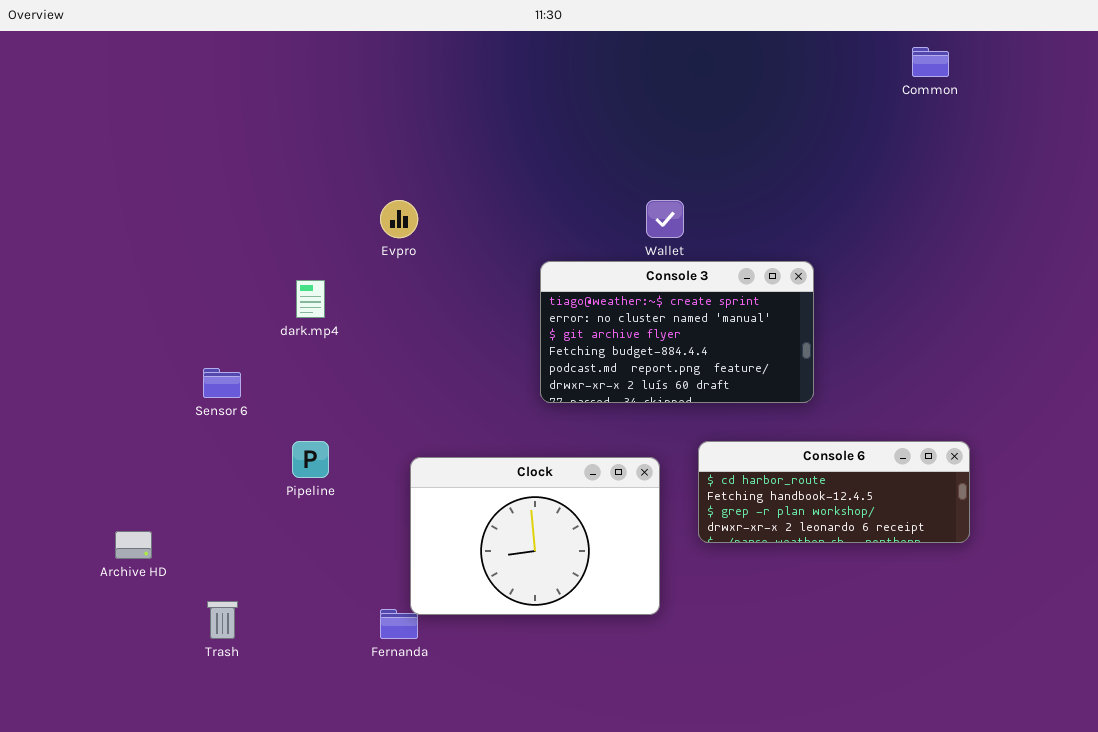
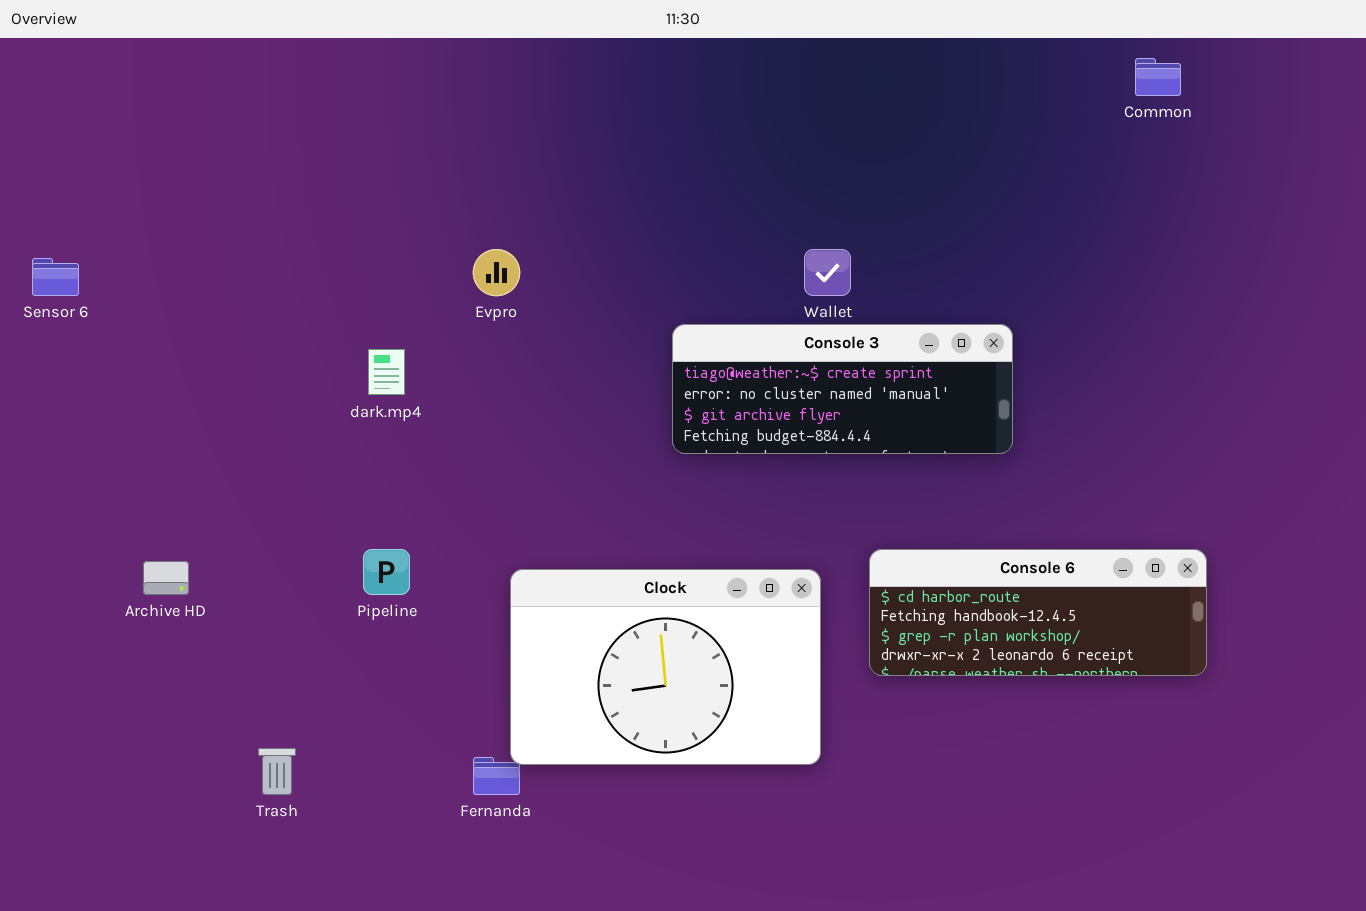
Console 3: [540,261,814,403] -> [672,324,1013,454], resized
Sensor 6: [203,368,241,398] -> [32,258,79,296], moved
Archive HD: [115,531,152,559] -> [143,561,189,595], moved

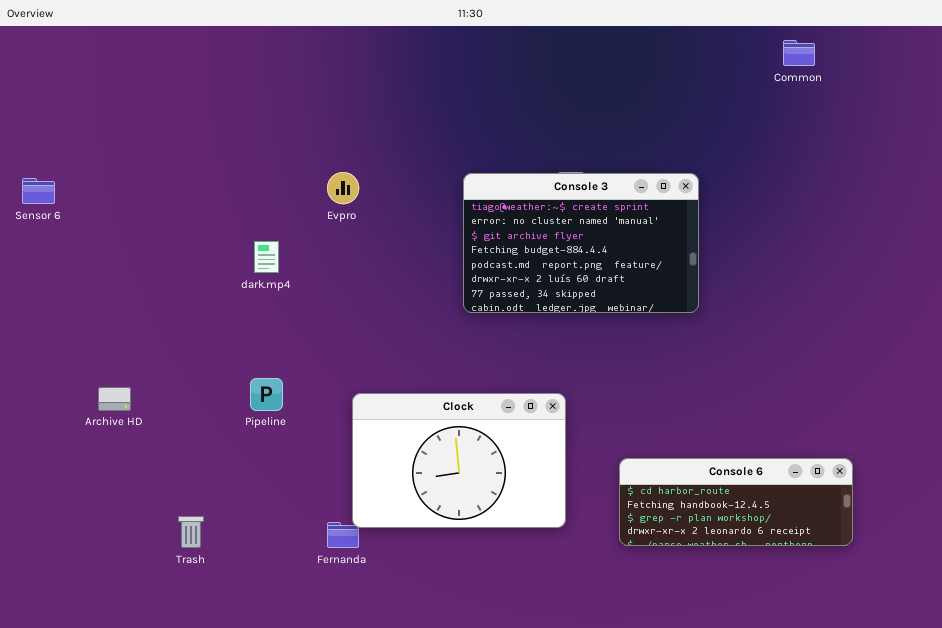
Console 3: [672,324,1013,454] -> [463,173,699,313], resized
Console 6: [869,549,1207,676] -> [619,458,853,546], moved

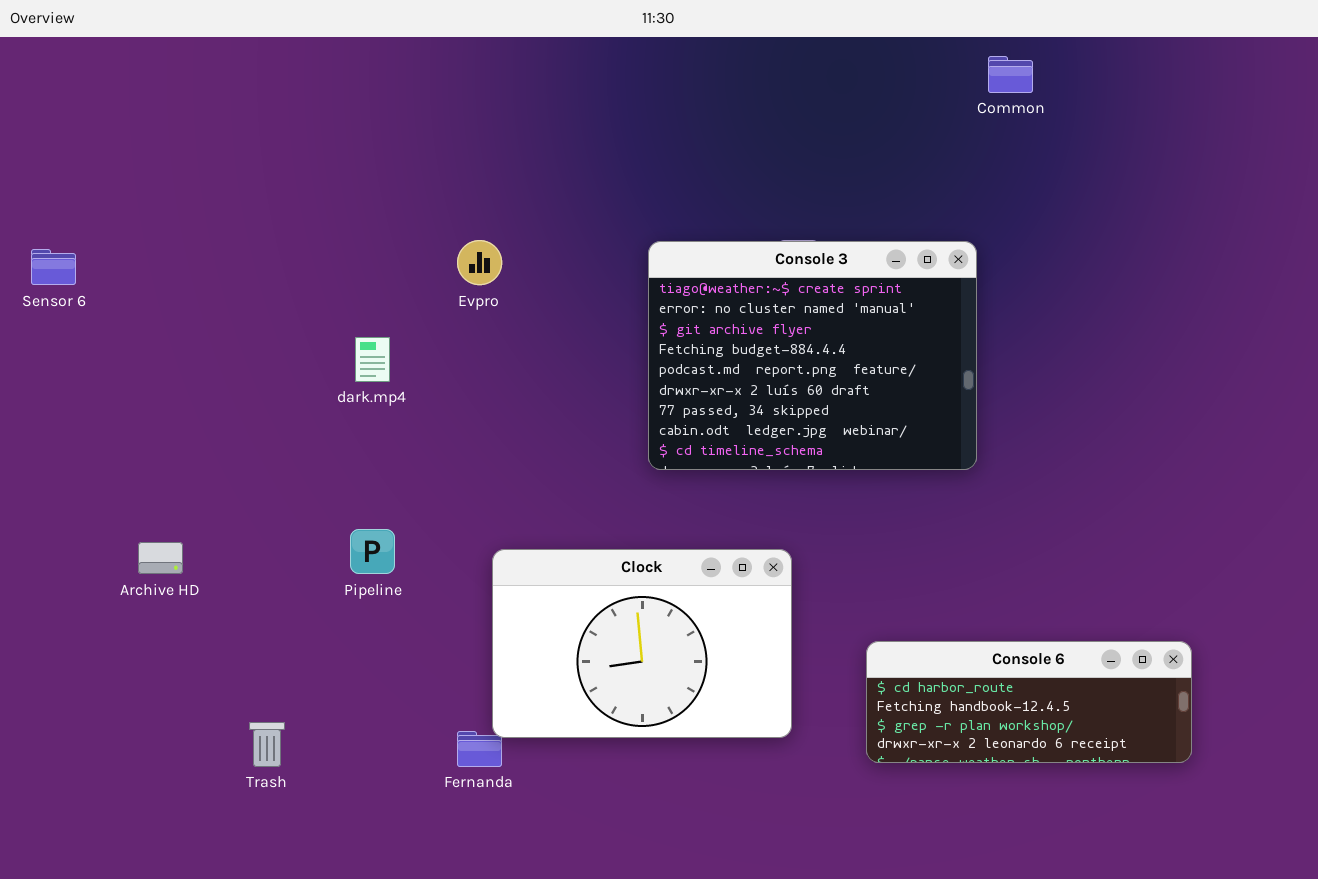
Common: [783,40,815,66] -> [988,56,1033,93], moved
Console 3: [463,173,699,313] -> [648,241,977,470], resized

